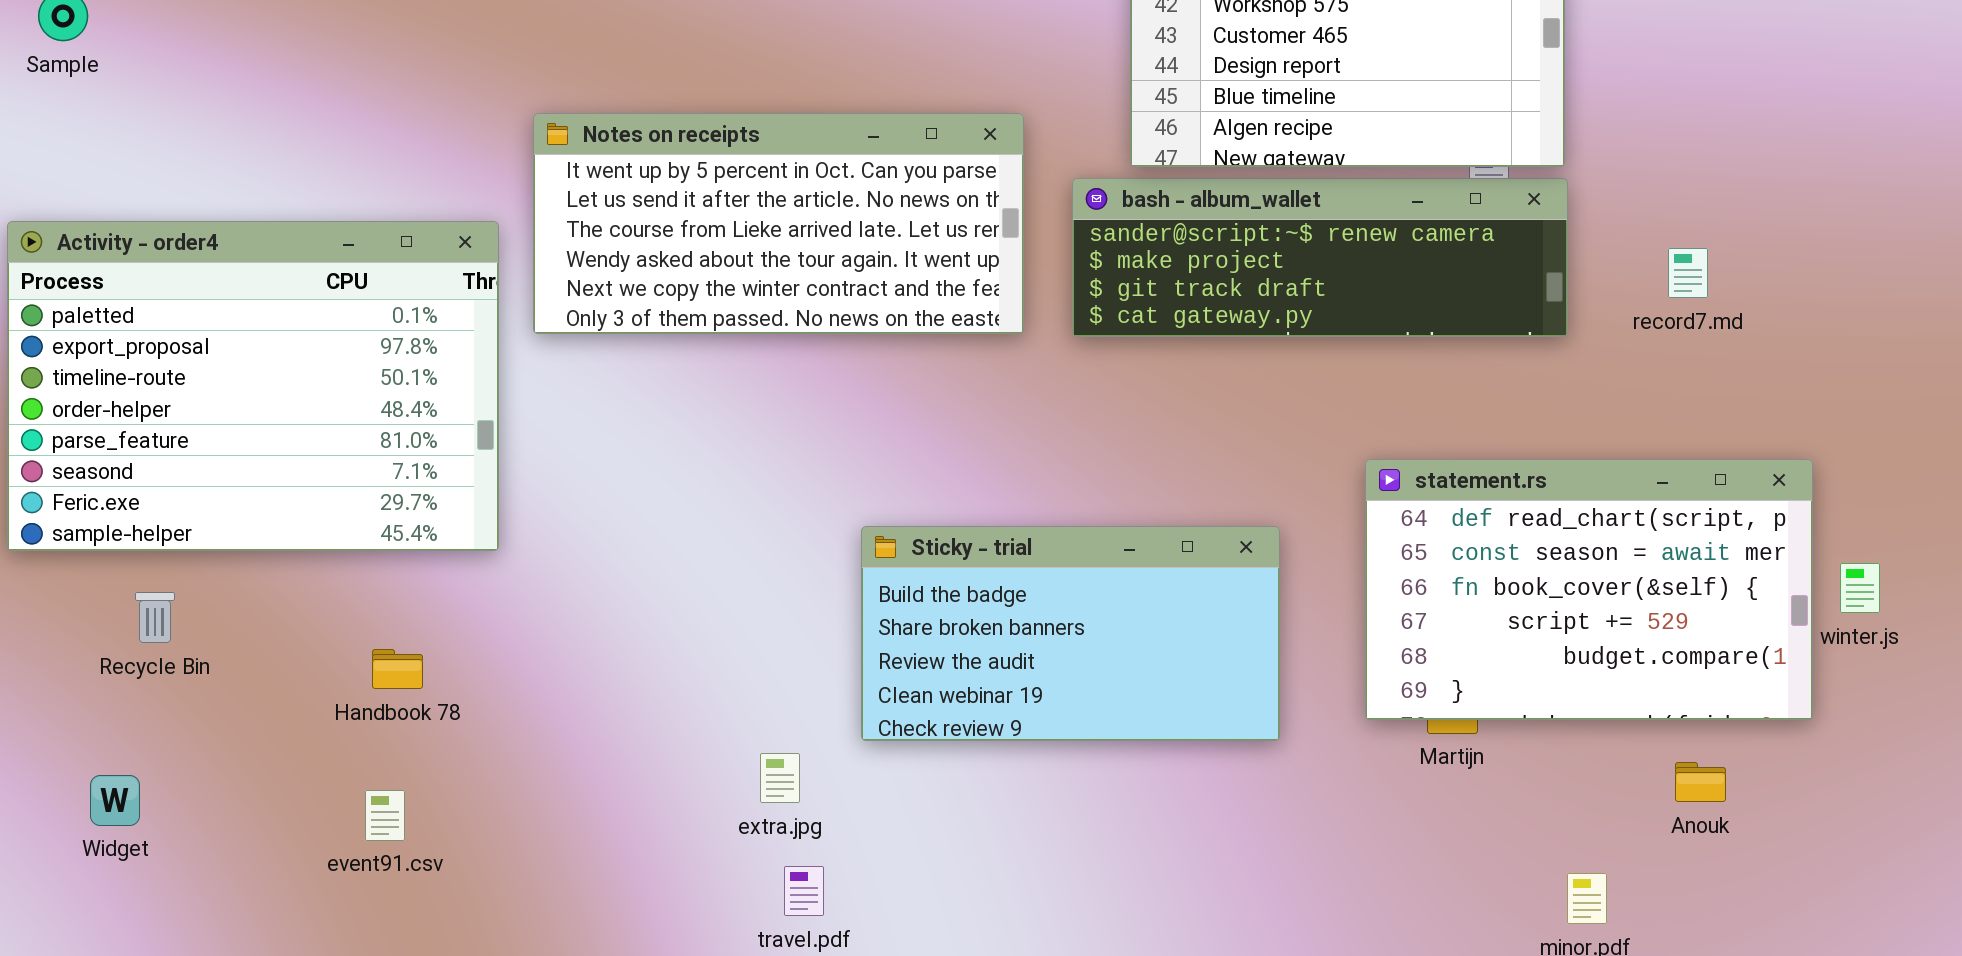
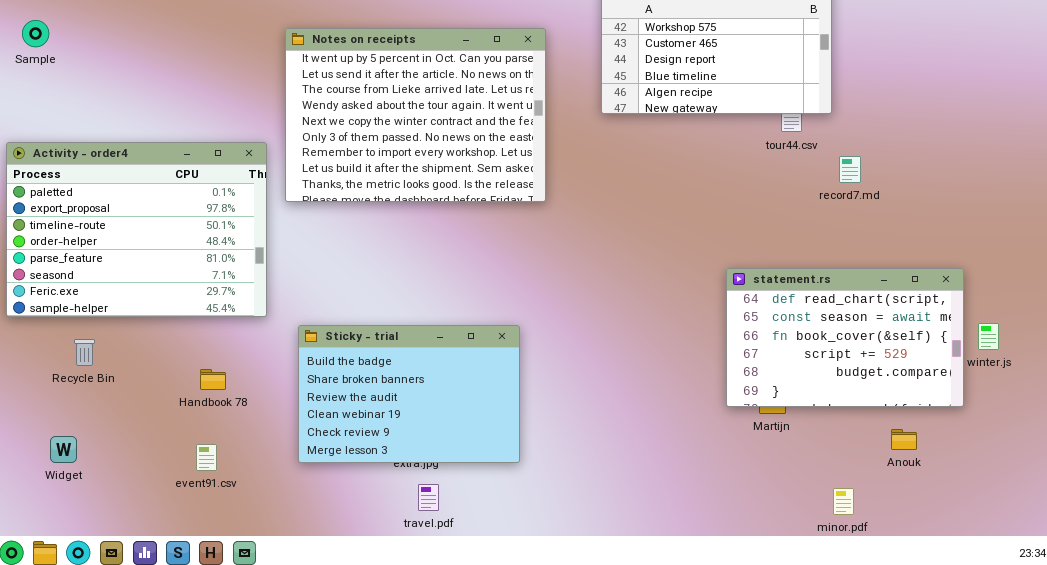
Notes on receipts: [533,113,1024,334] -> [285,28,546,202], resized
bash - album_wallet: [1072,178,1568,337] -> none, closed
record7.md: [1668,248,1708,298] -> [839,156,861,183], moved
Sticky - trial: [861,526,1280,741] -> [298,325,520,463], moved, resized

